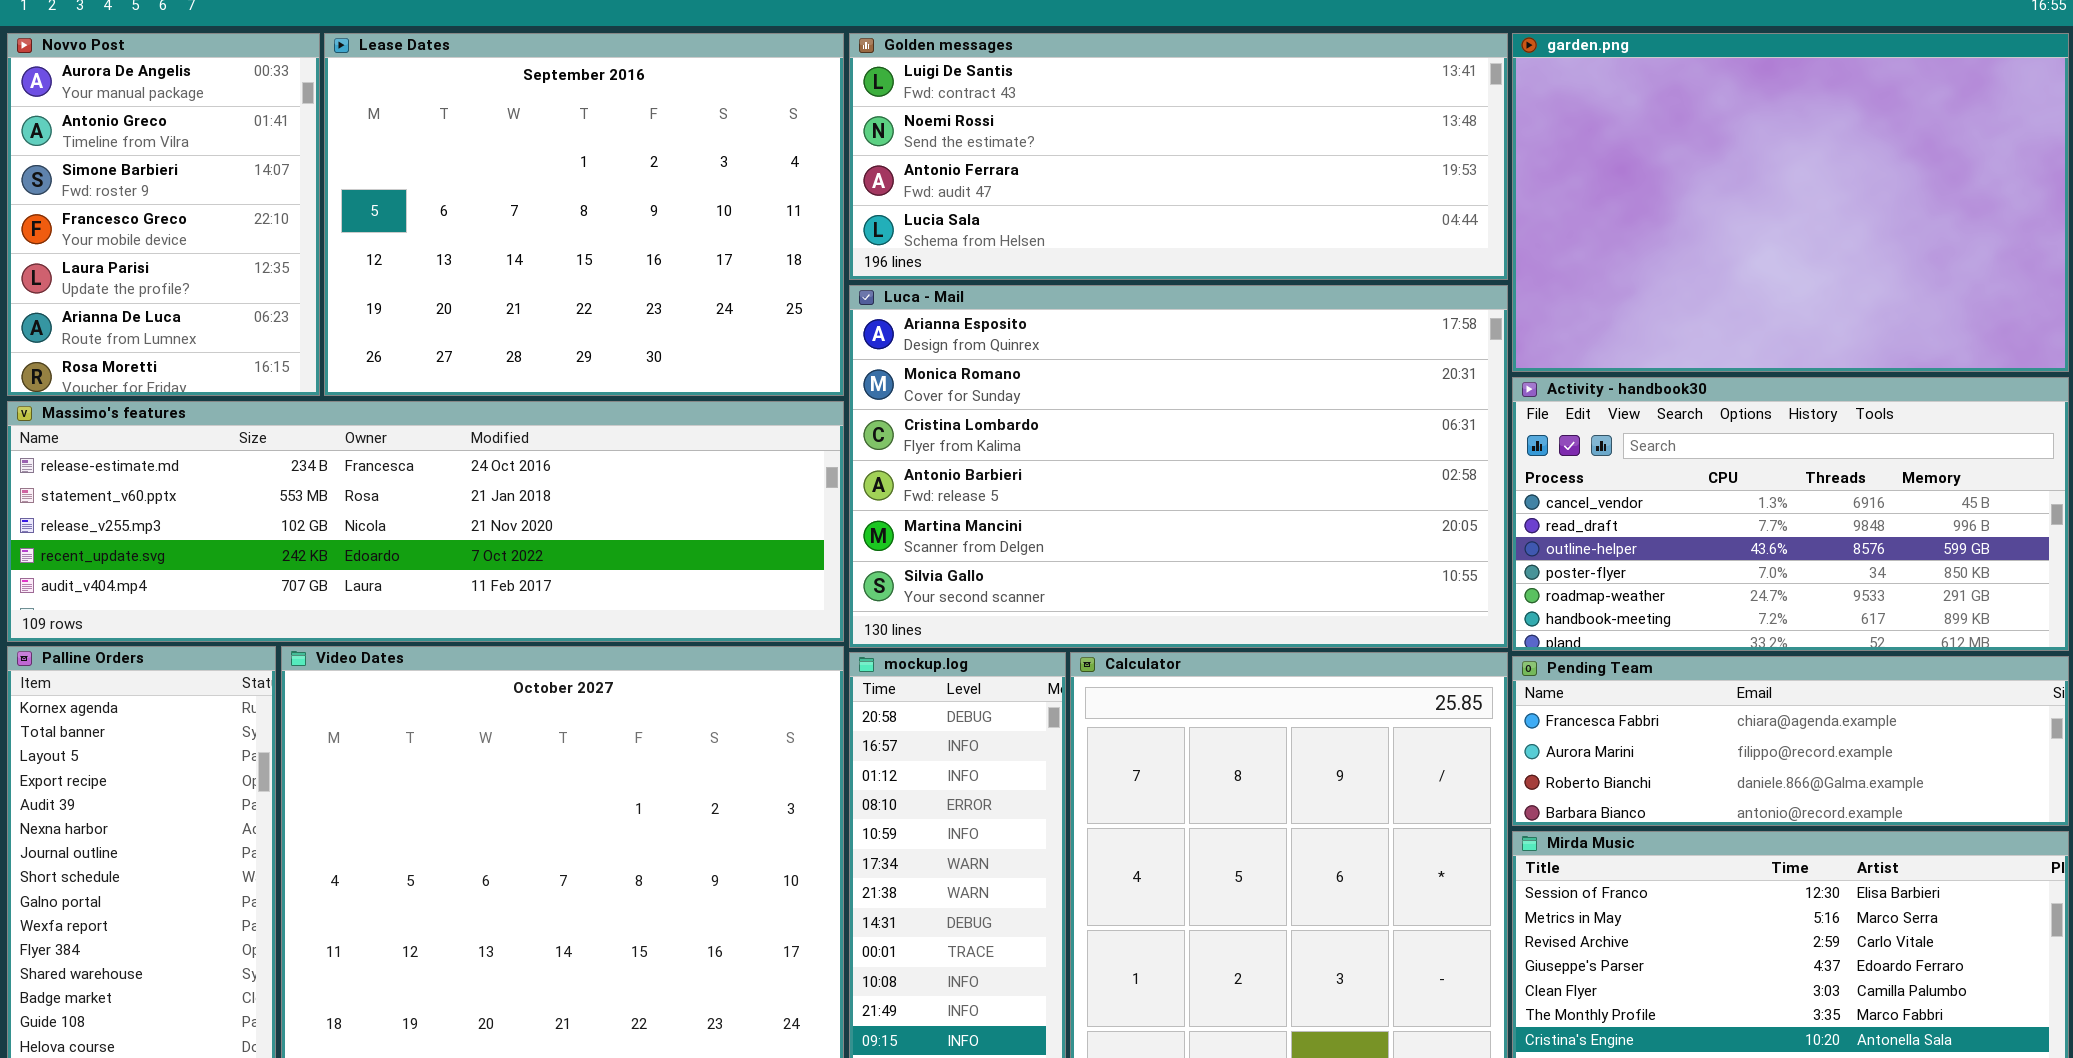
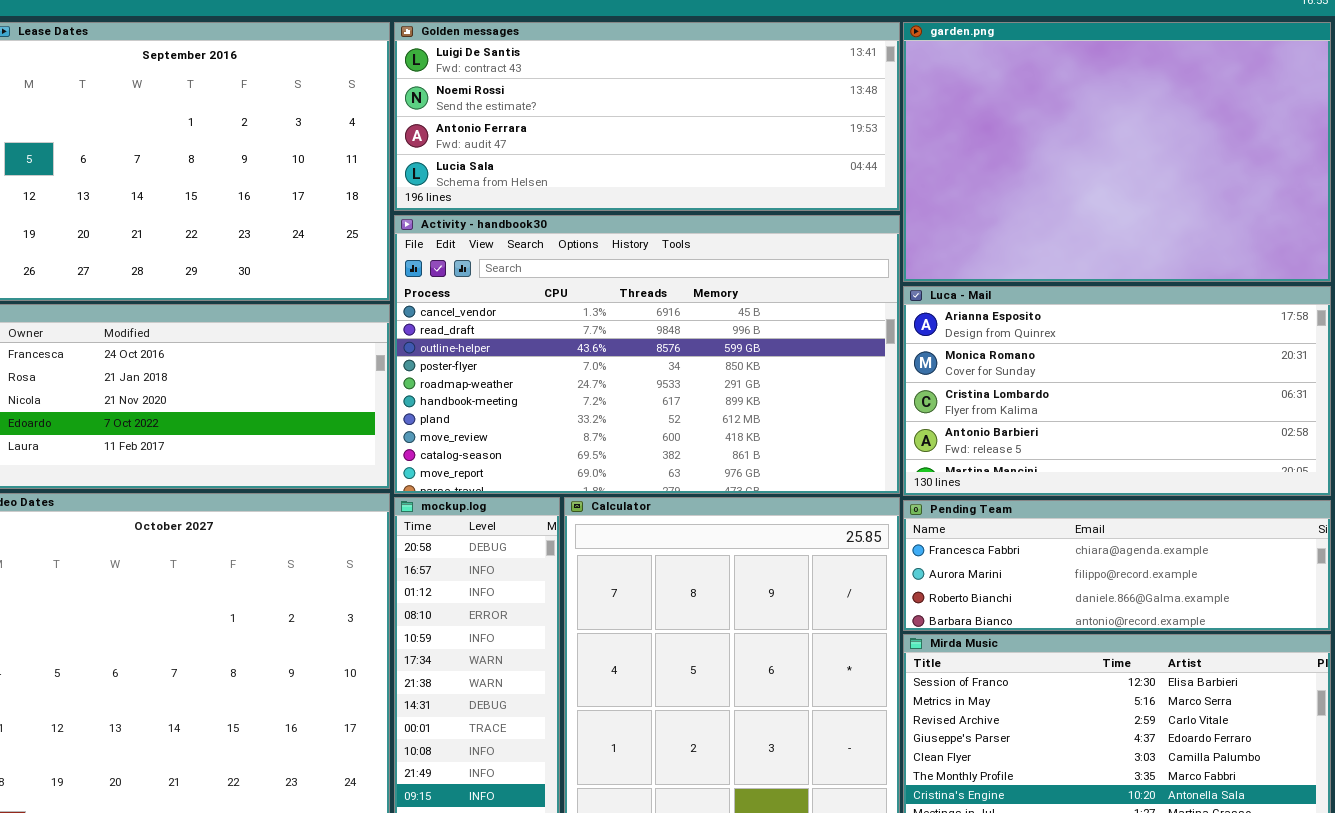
Luca - Mail: [849,285,1508,648] -> [903,286,1331,496], moved, resized
Activity - handbook30: [1512,377,2069,651] -> [394,215,900,494], moved, resized

